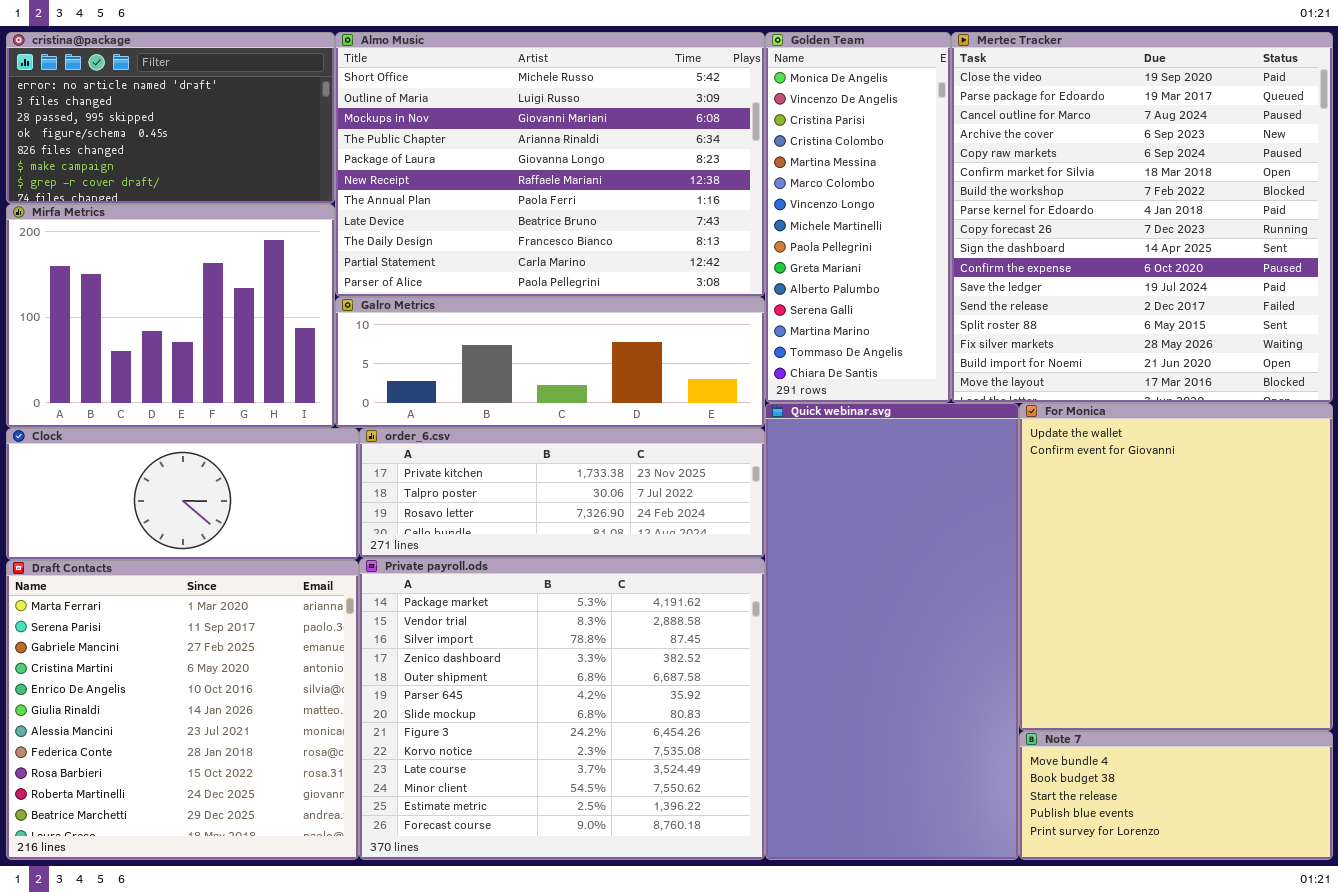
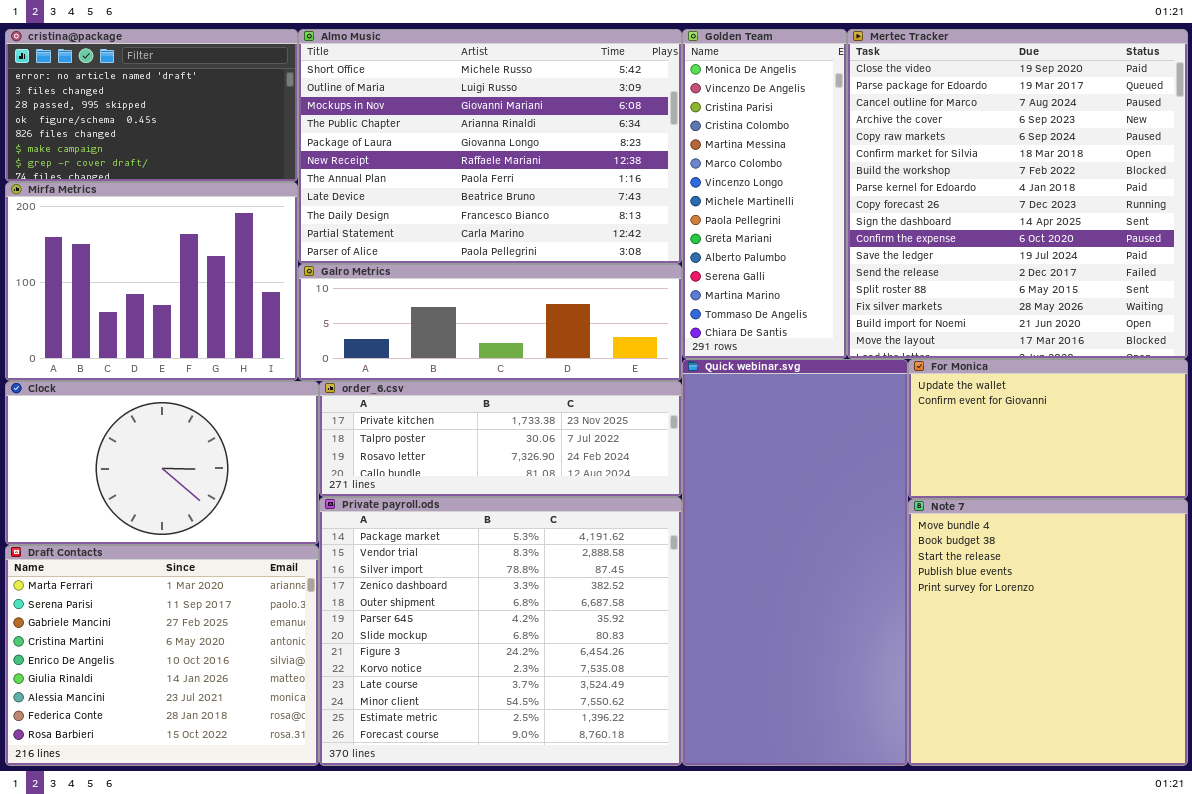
For Monica: [1019,403,1333,731] -> [908,359,1188,499], resized
Clock: [6,428,359,560] -> [5,381,319,545], resized
Draft Contacts: [6,560,359,860] -> [5,545,319,766], resized
Note 7: [1019,731,1333,860] -> [908,499,1188,766], resized

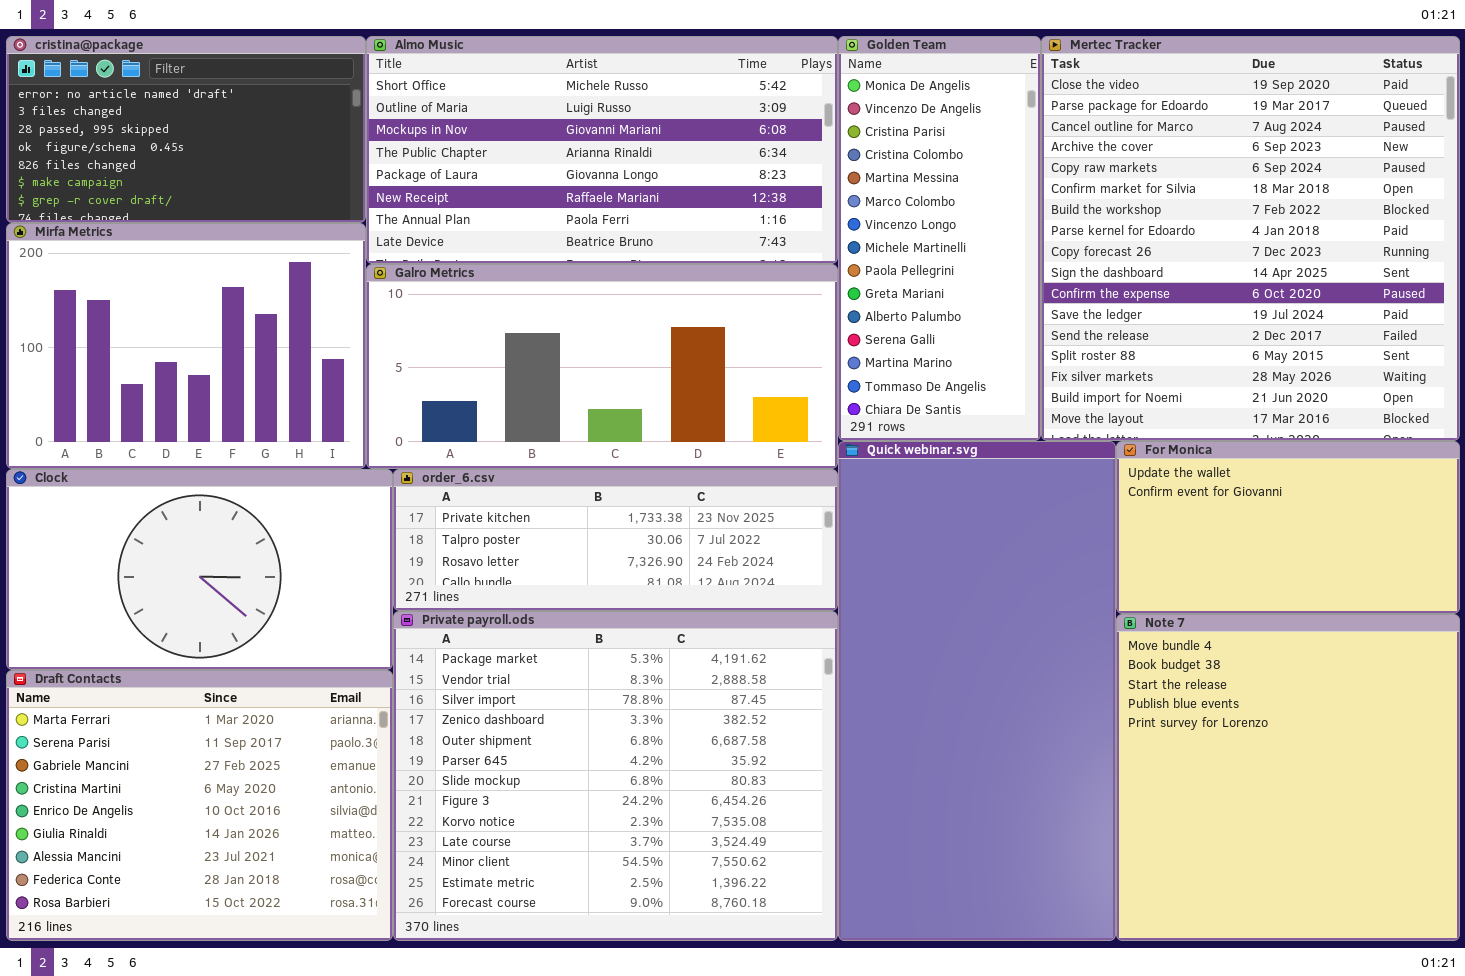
Almo Music: [298,29,682,264] -> [366,36,838,264], resized
Galro Metrics: [298,264,682,381] -> [366,264,838,469], resized

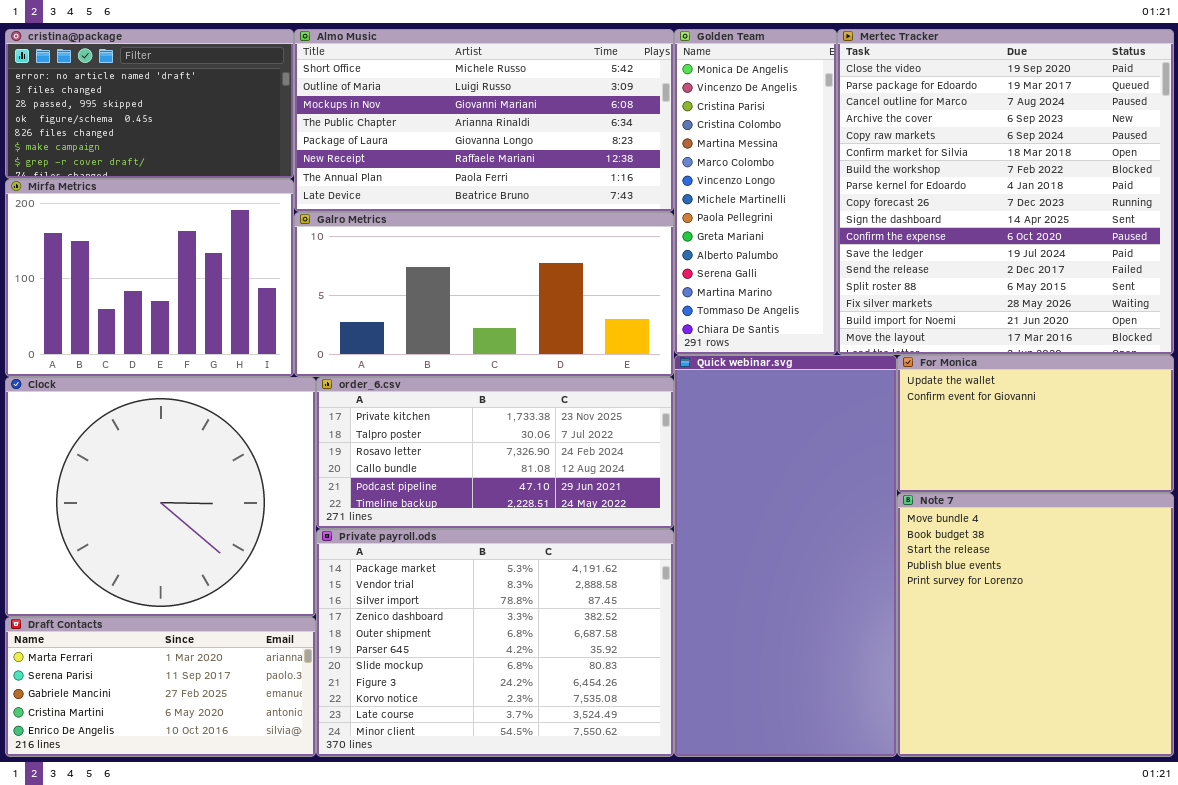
Clock: [6,469,393,670] -> [5,377,316,617], resized
order_6.csv: [393,469,838,611] -> [316,377,674,529], resized
Private payroll.ods: [393,611,838,941] -> [316,529,674,757], resized
Draft Contacts: [6,670,393,941] -> [5,617,316,757], resized

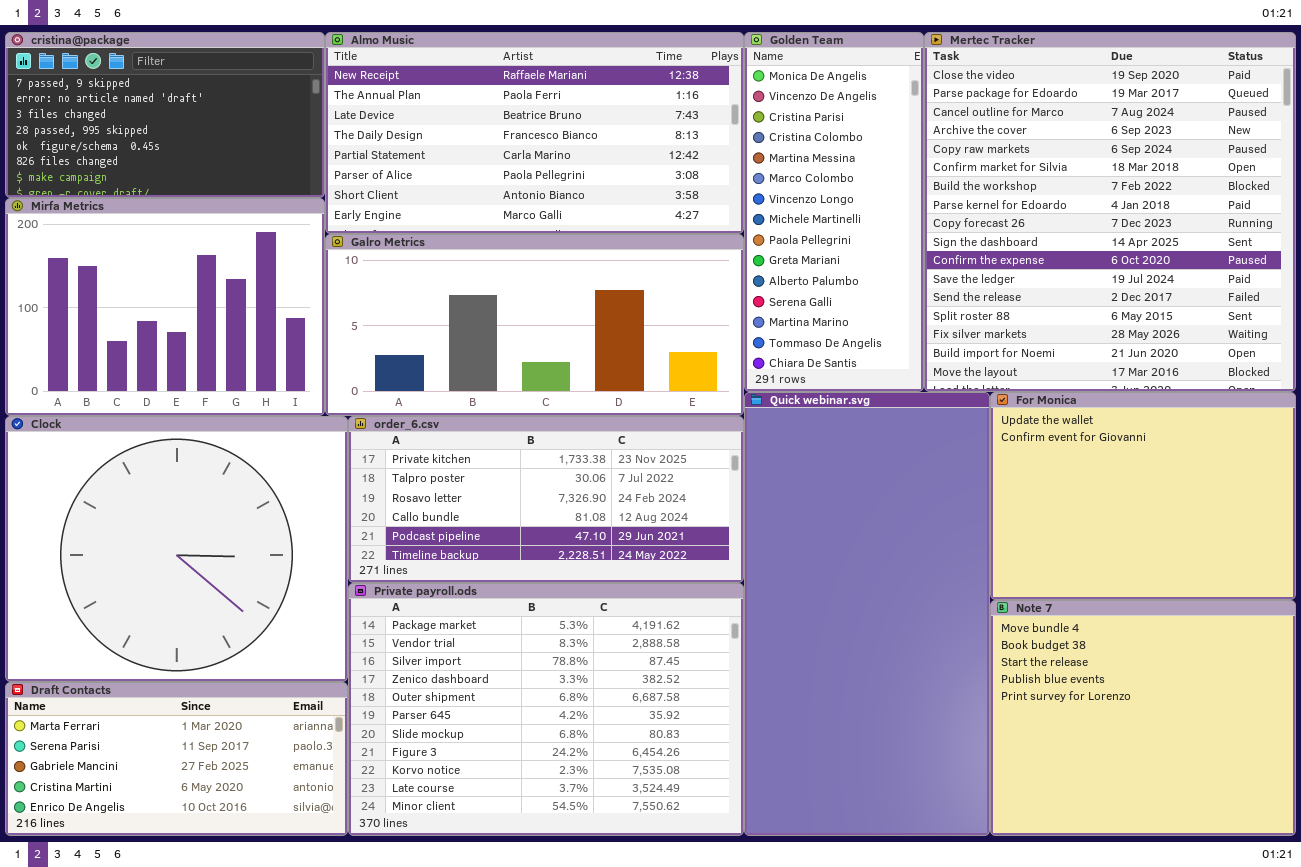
cristina@package: [5,29,294,179] -> [5,32,325,198], scrolled up 1 row
Almo Music: [294,29,674,212] -> [325,32,744,234], scrolled down 5 rows
For Monica: [897,355,1174,493] -> [990,392,1296,600], resized
Note 7: [897,493,1174,757] -> [990,600,1296,836], resized

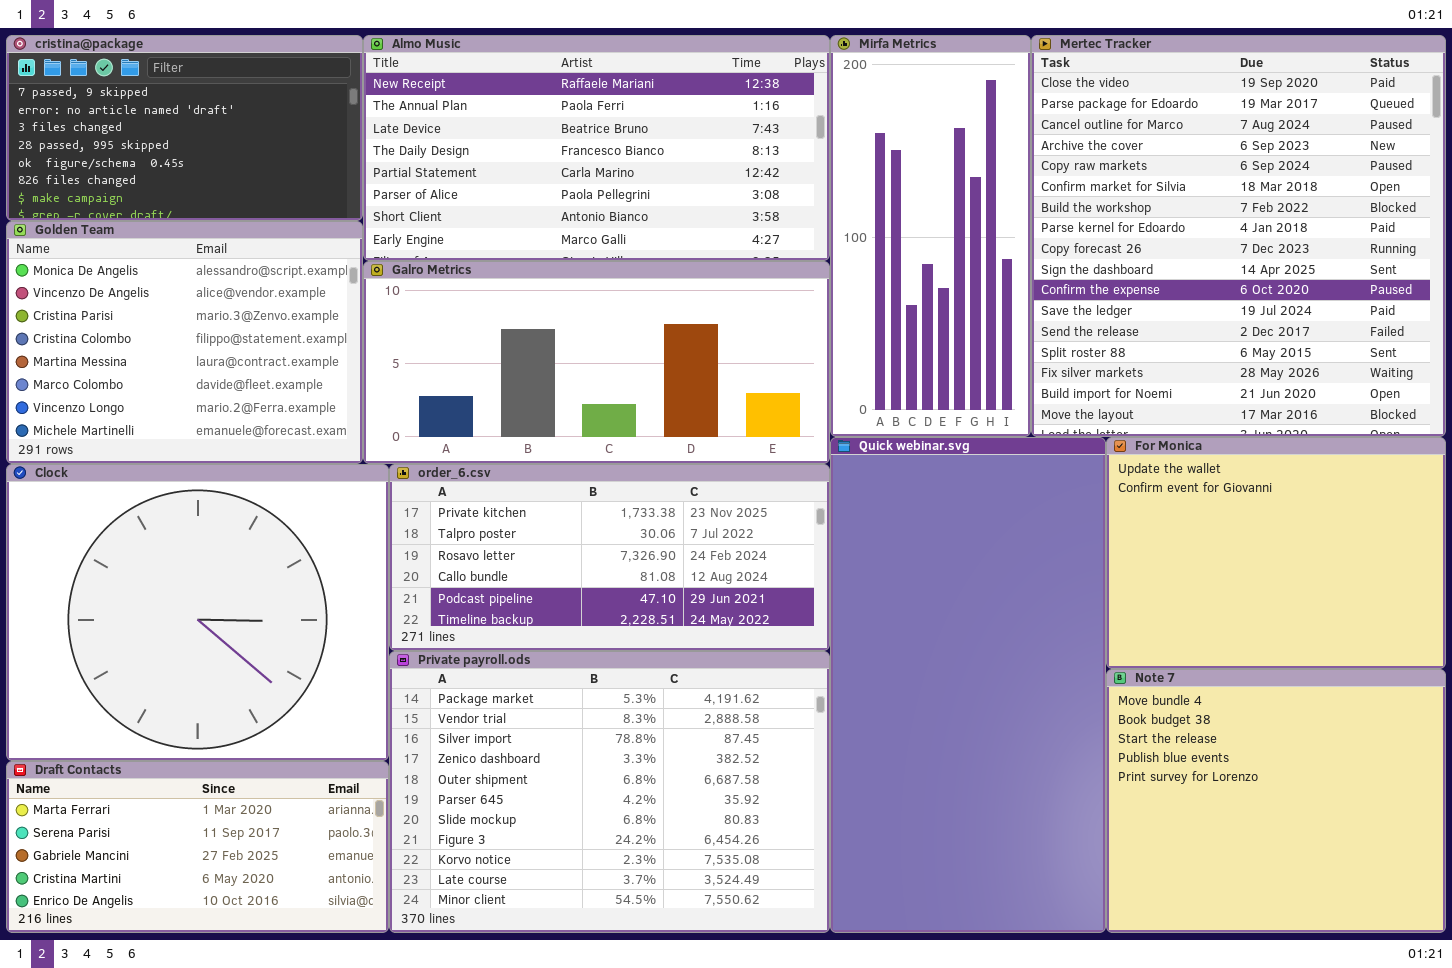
Golden Team: [744,32,924,392] -> [6,221,363,464], moved, resized
Mirfa Metrics: [5,198,325,416] -> [830,35,1031,437], moved, resized

